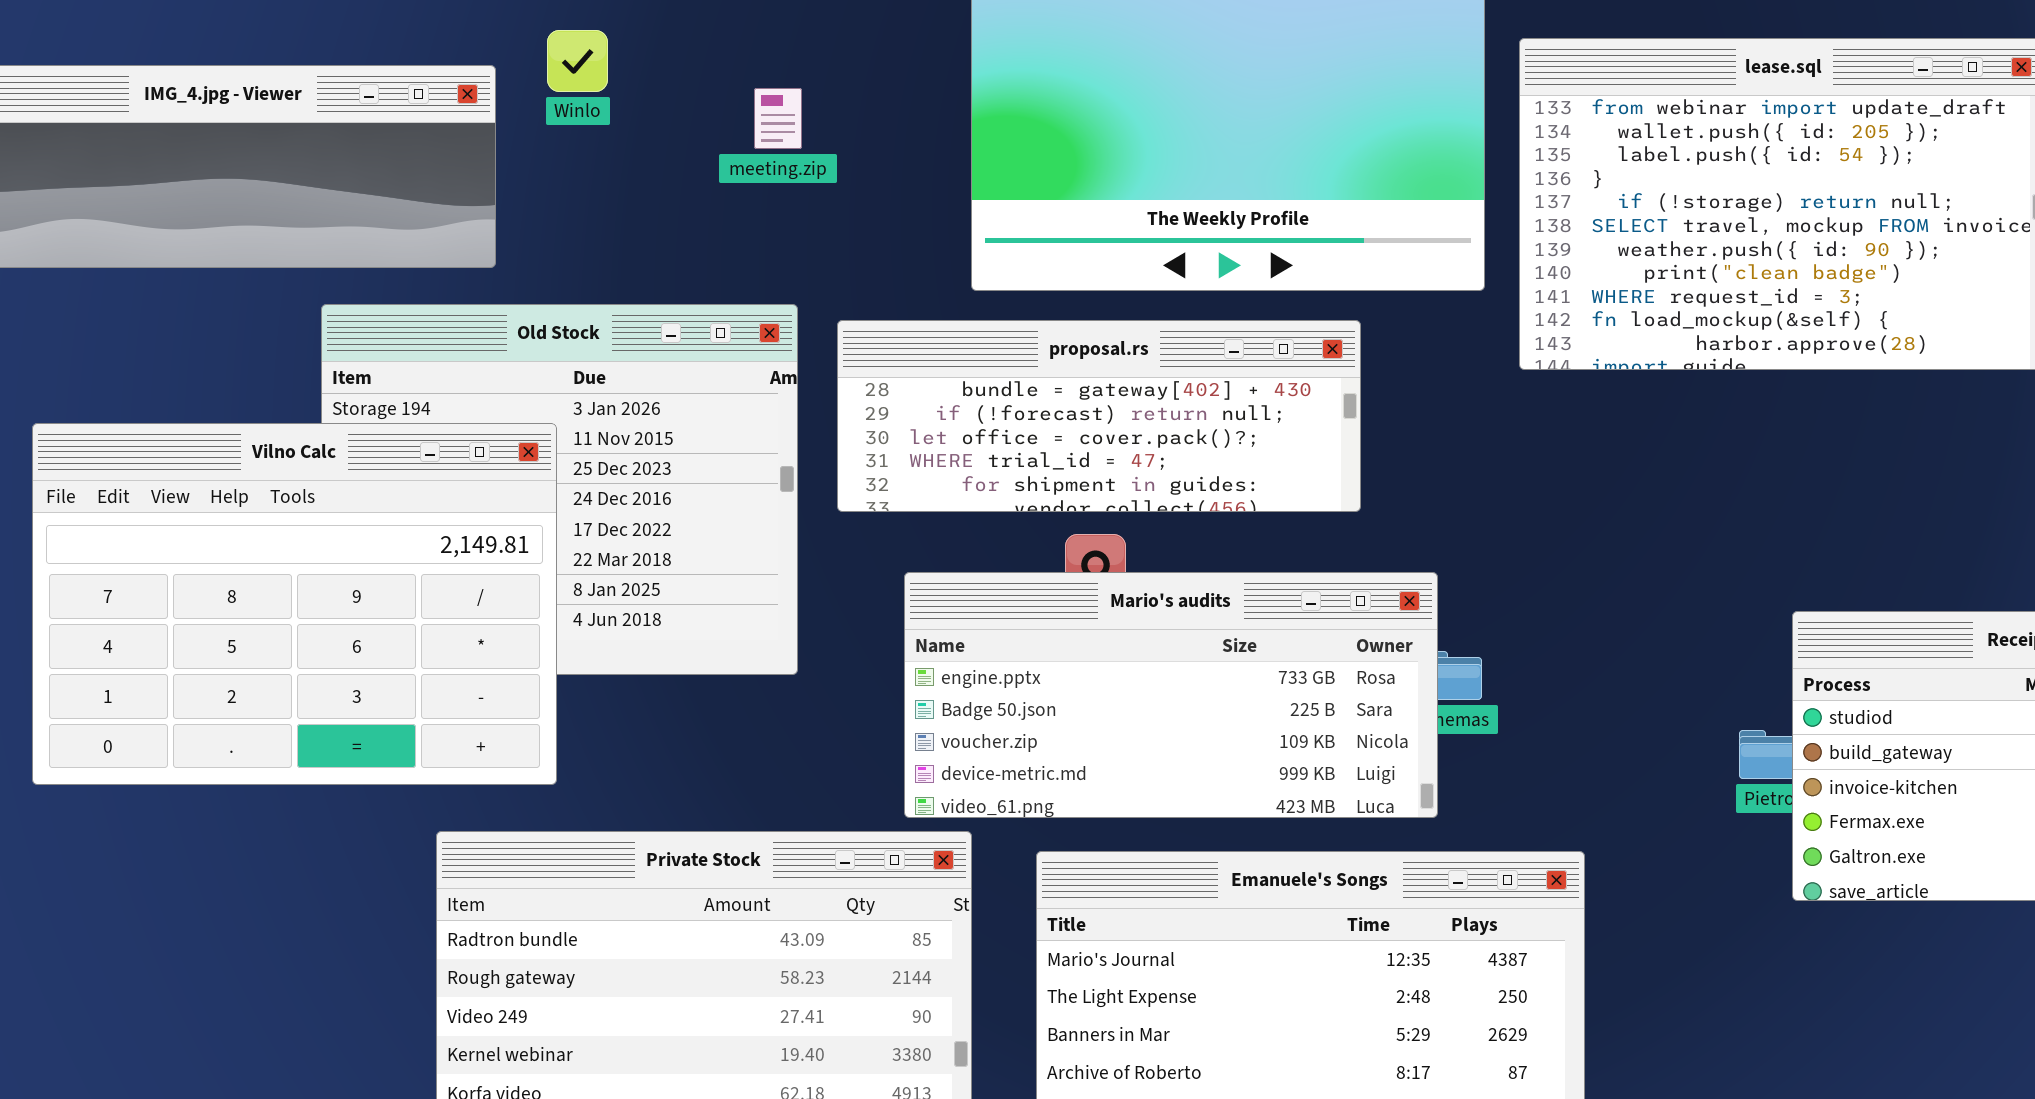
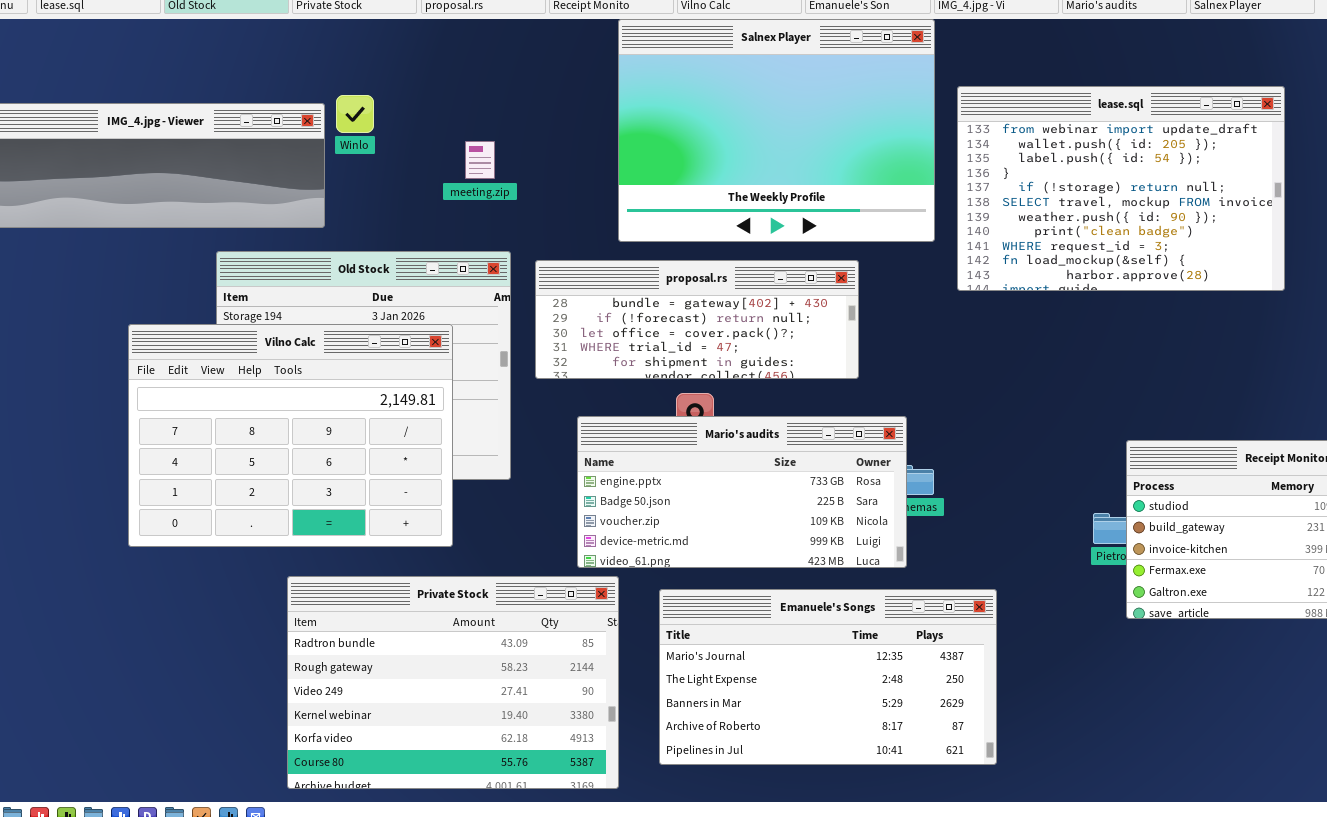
Winlo: [547,30,608,92] -> [336,95,374,133], moved
meeting.zip: [754,88,802,149] -> [465,141,495,179], moved
Vilno Calc: [32,423,557,785] -> [128,324,453,547], moved

